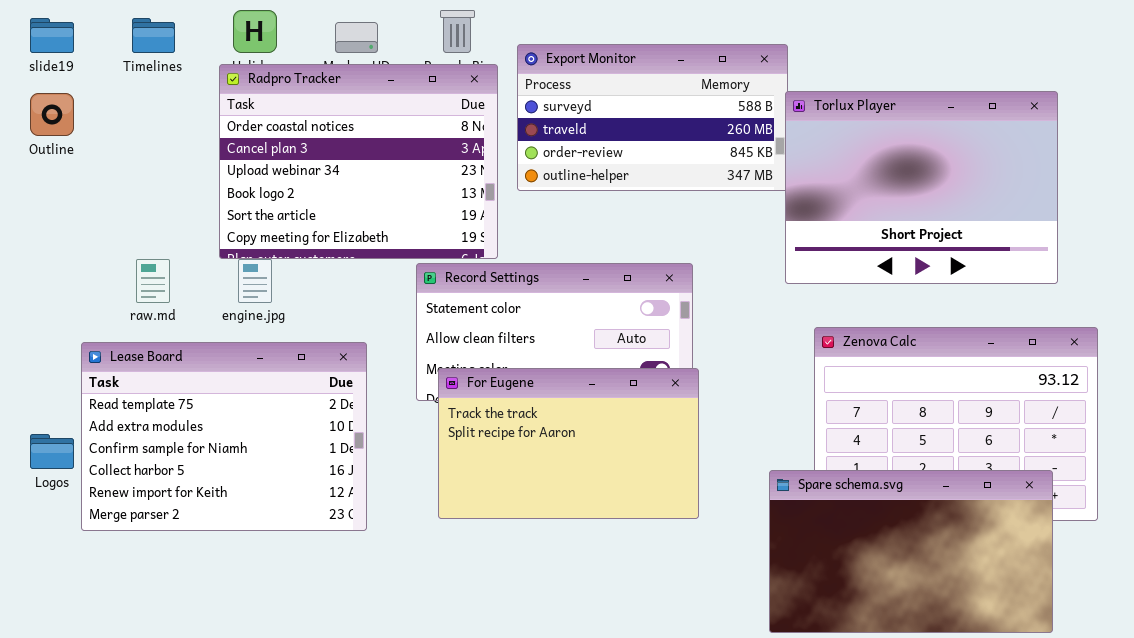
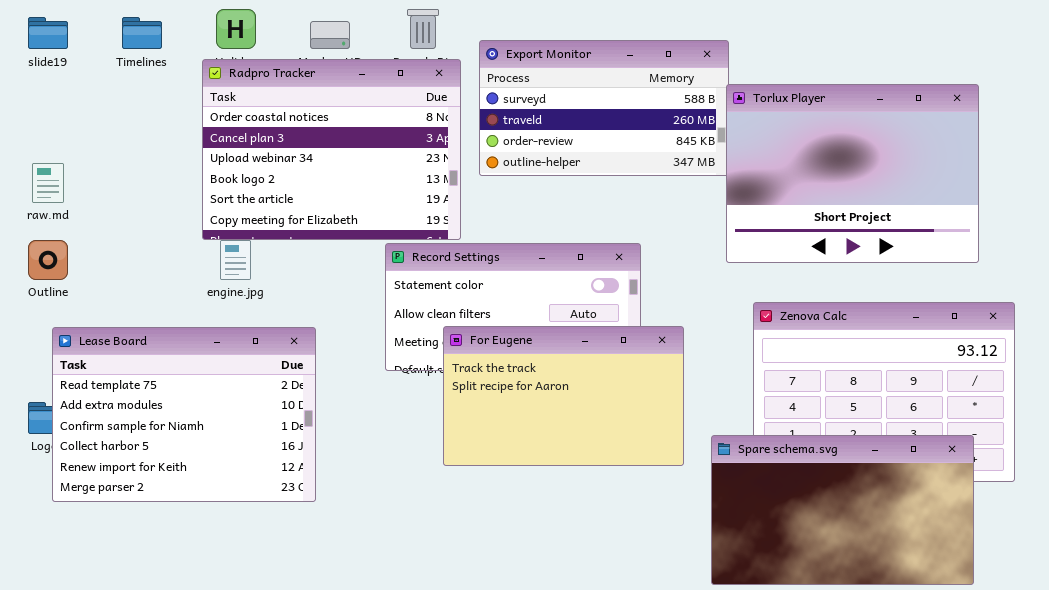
Outline: [30,93,74,136] -> [28,240,68,280], moved
raw.md: [136,259,170,303] -> [32,163,64,203], moved
Lease Board: [81,342,367,531] -> [52,327,316,502], moved
For Eugene: [438,368,699,519] -> [443,326,684,466], moved

